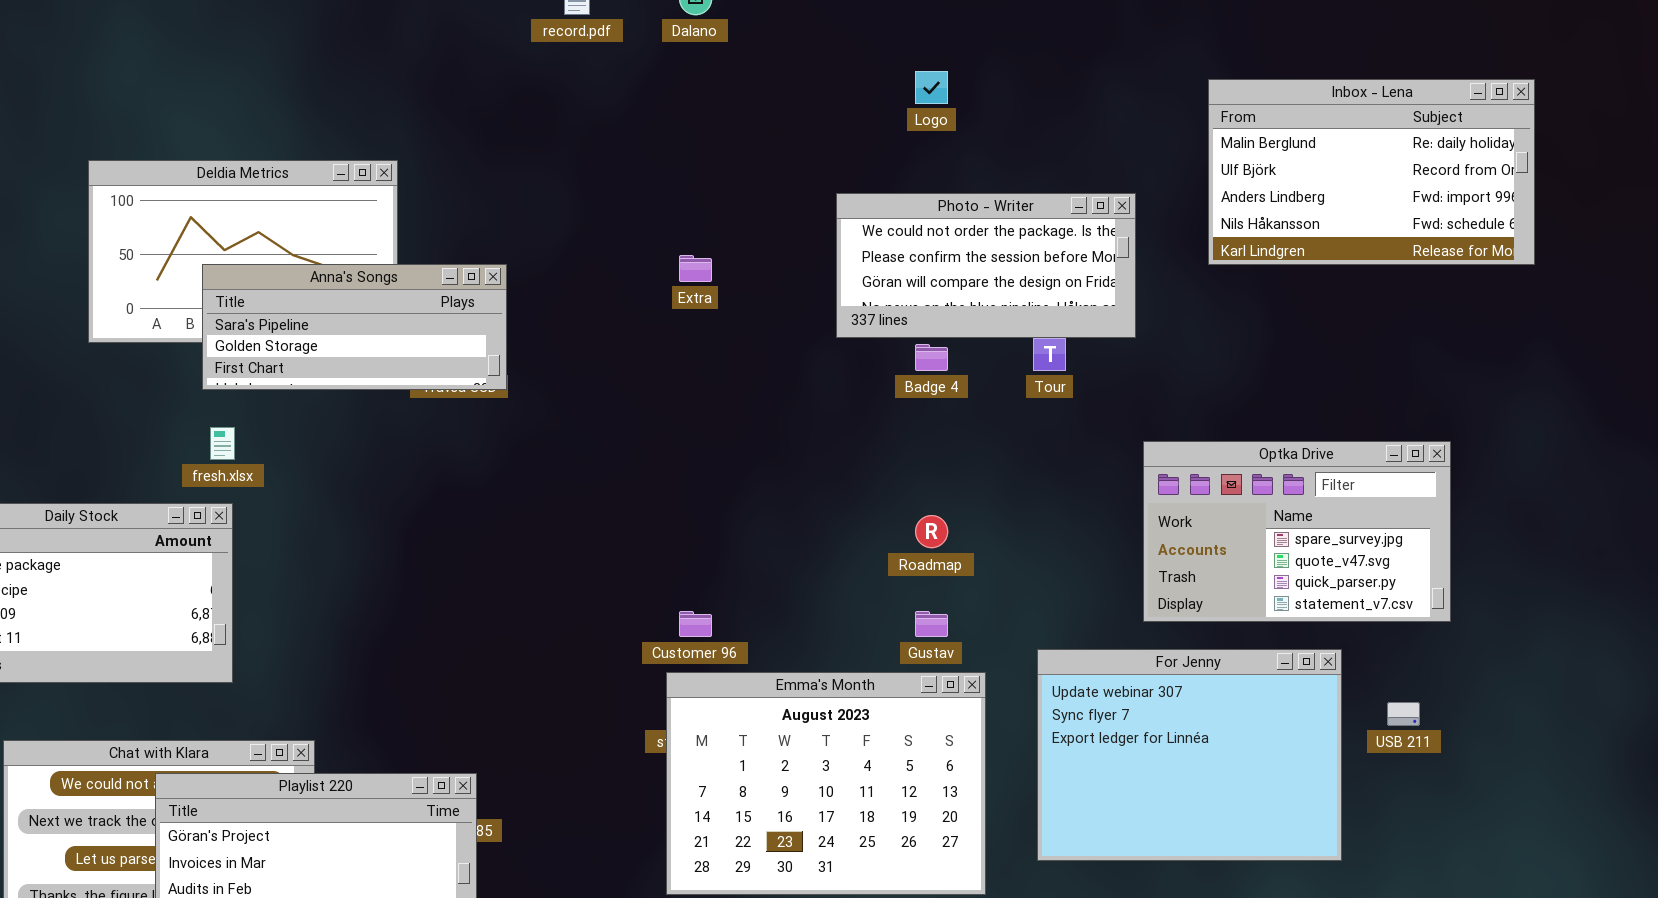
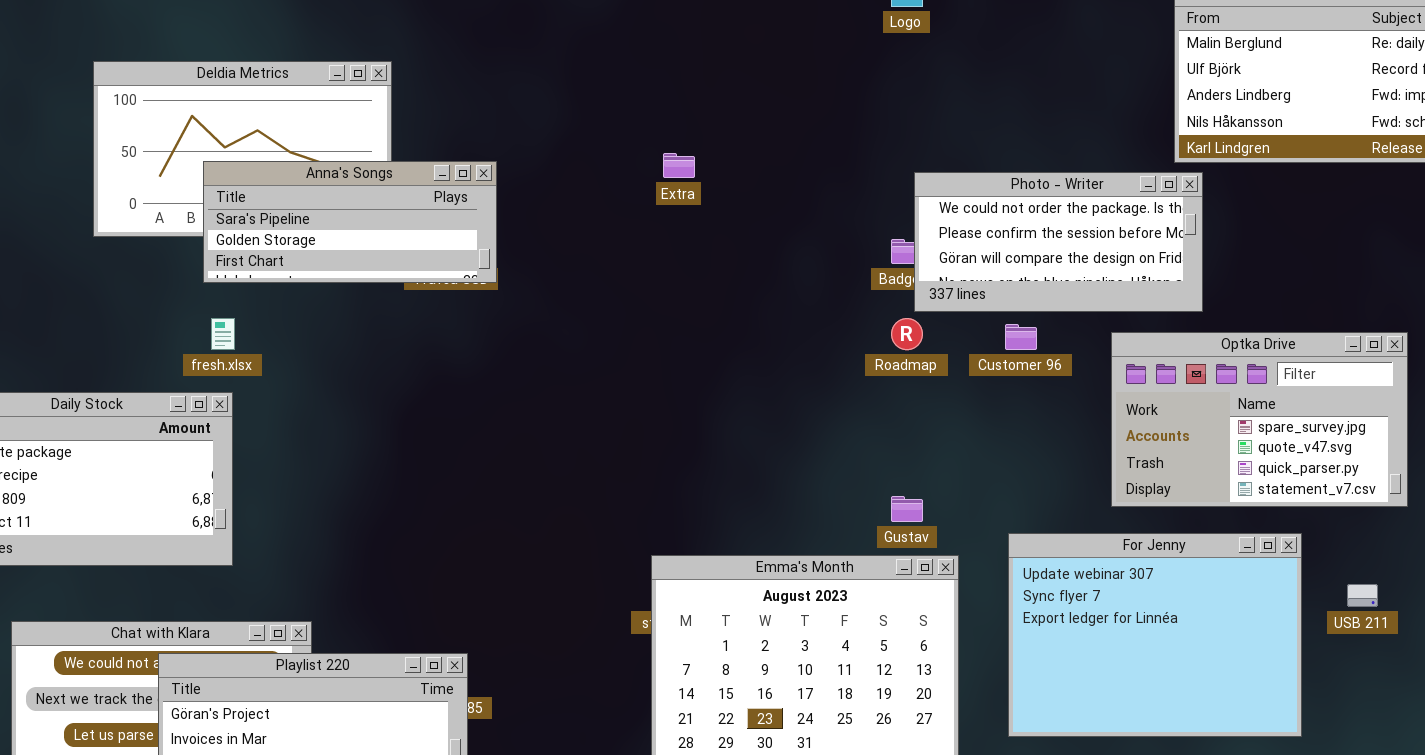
Photo - Writer: [836,193,1136,338] -> [914,172,1203,312], moved
Roadmap: [915,515,948,548] -> [891,318,923,350], moved
Customer 96: [679,611,712,637] -> [1005,324,1037,350], moved

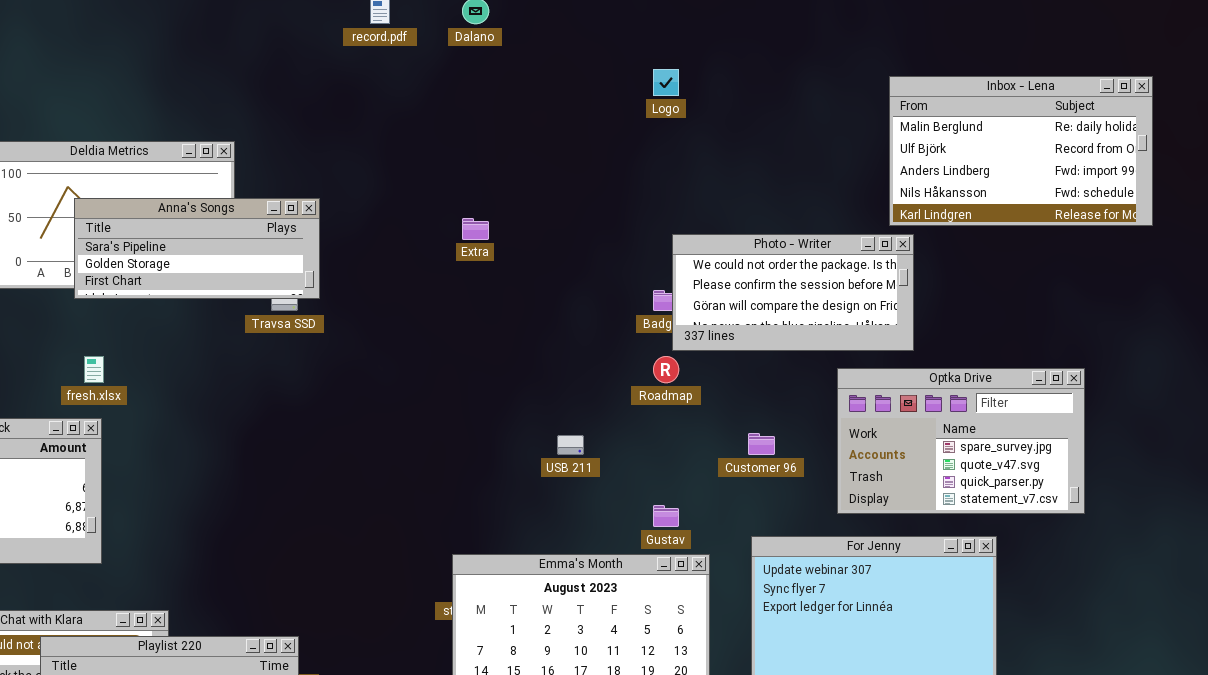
Anna's Songs: [203,161,497,283] -> [74,198,320,299], moved
Customer 96: [1005,324,1037,350] -> [748,433,775,455], moved
USB 211: [1347,584,1378,607] -> [557,435,584,455], moved

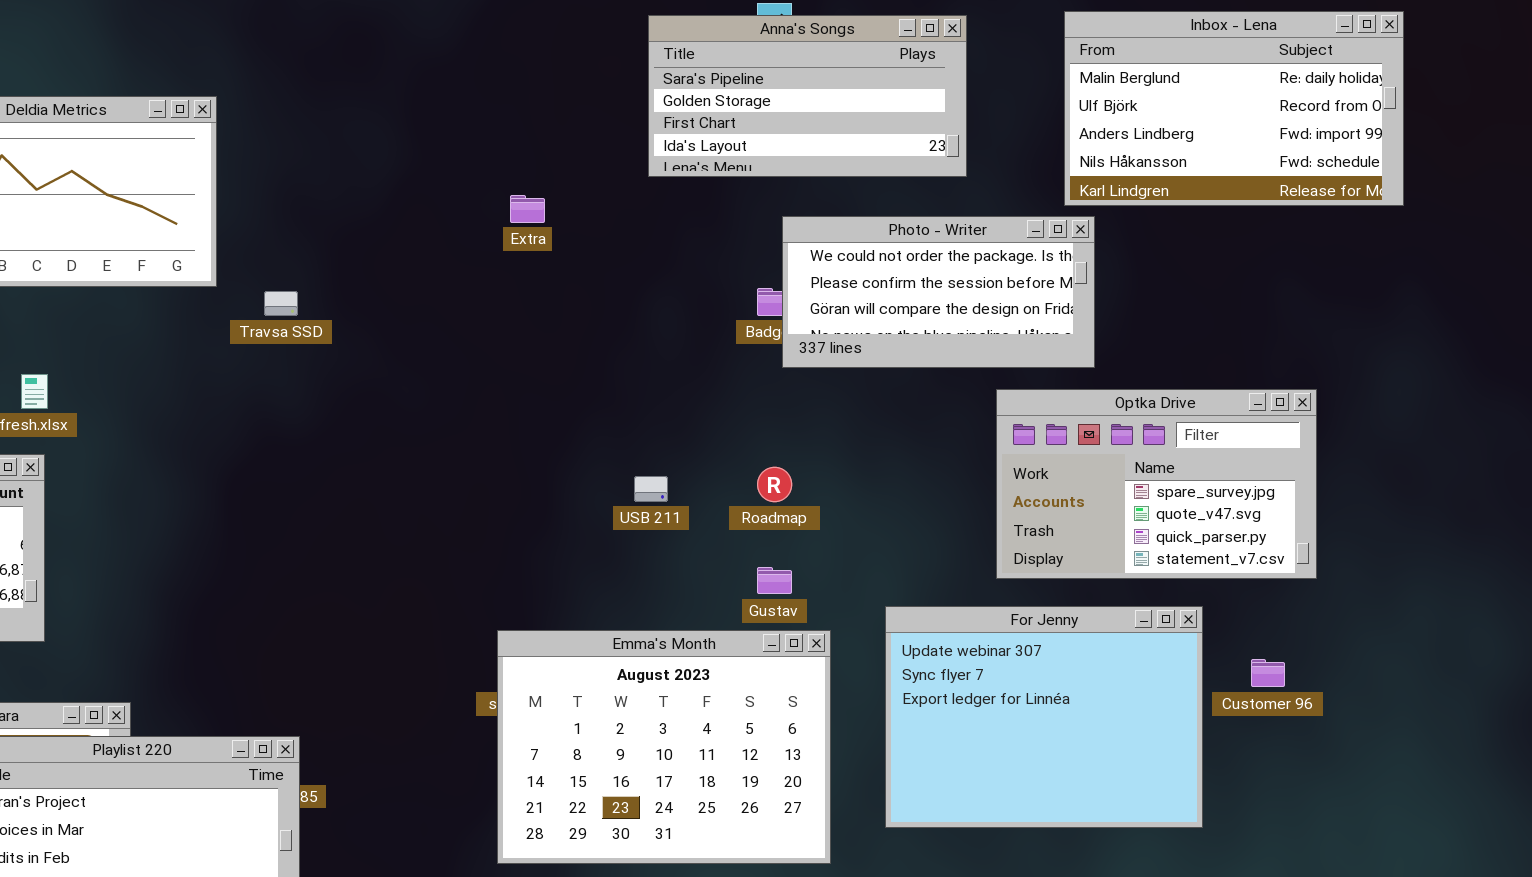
Anna's Songs: [74,198,320,299] -> [648,15,967,177], moved, resized
Roadmap: [653,356,679,383] -> [757,467,792,502], moved
Customer 96: [748,433,775,455] -> [1251,659,1285,687], moved

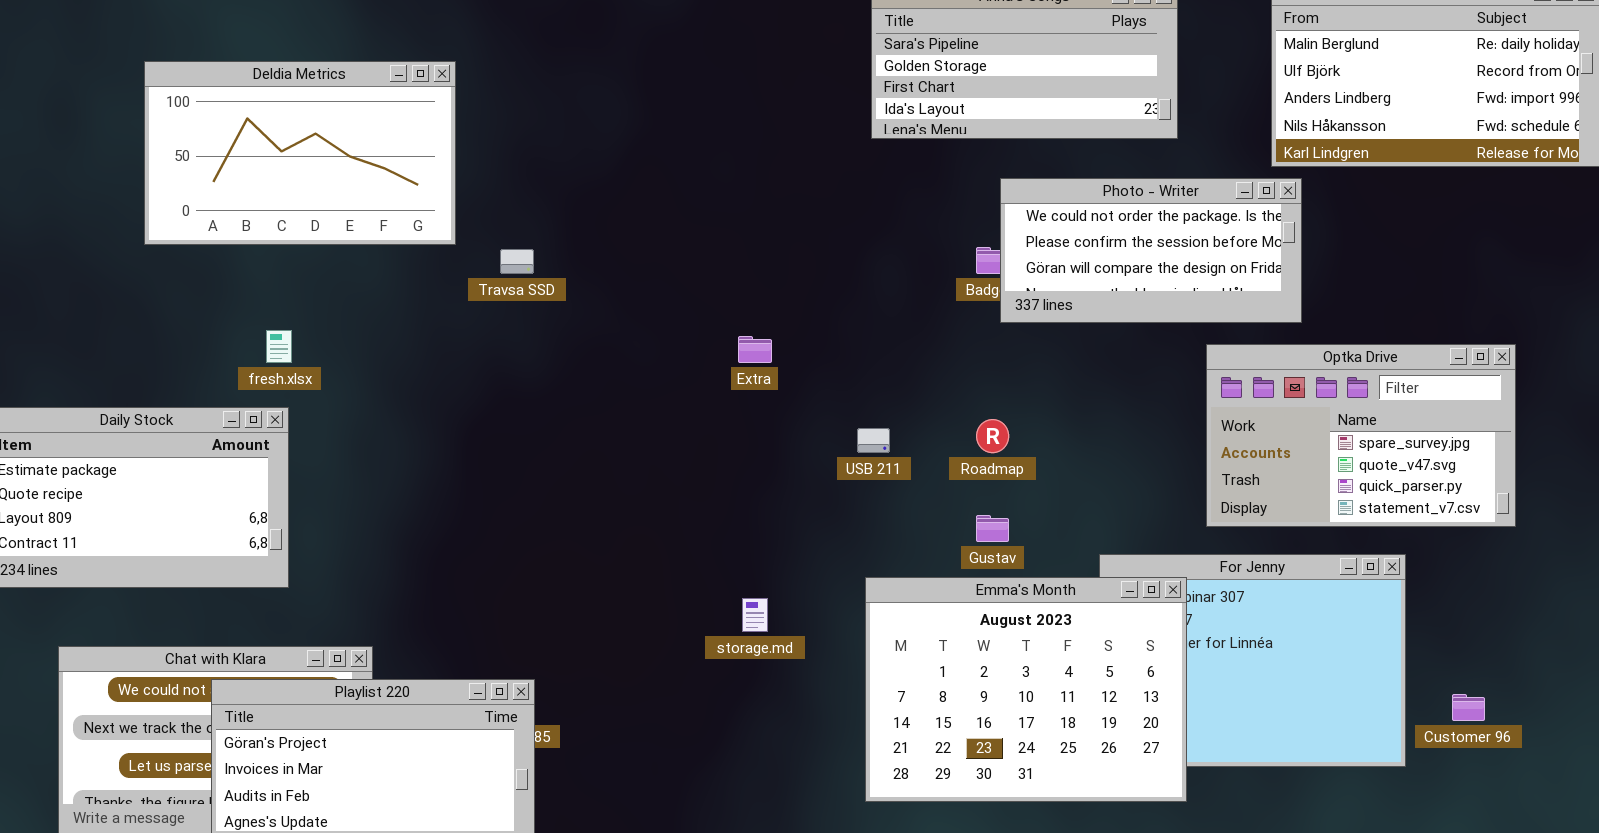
Extra: [510,195,545,223] -> [738,336,772,363], moved
Emma's Month: [497,630,831,864] -> [865,577,1187,802], moved
Customer 96: [1251,659,1285,687] -> [1452,694,1485,721], moved

